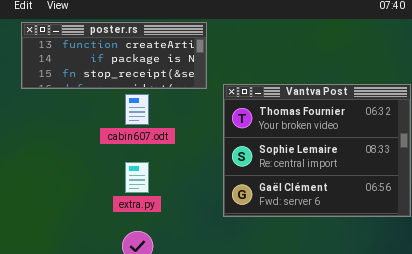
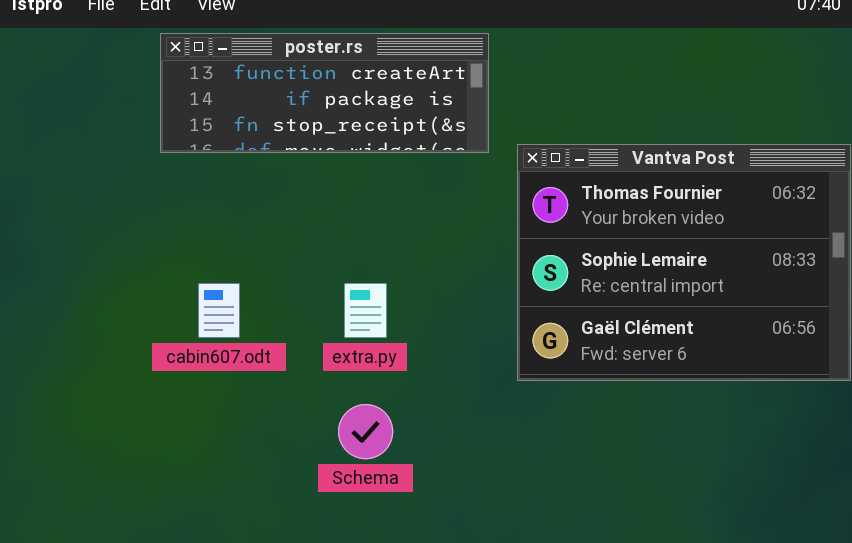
cabin607.odt: [125,94,149,125] -> [198,283,240,338], moved

